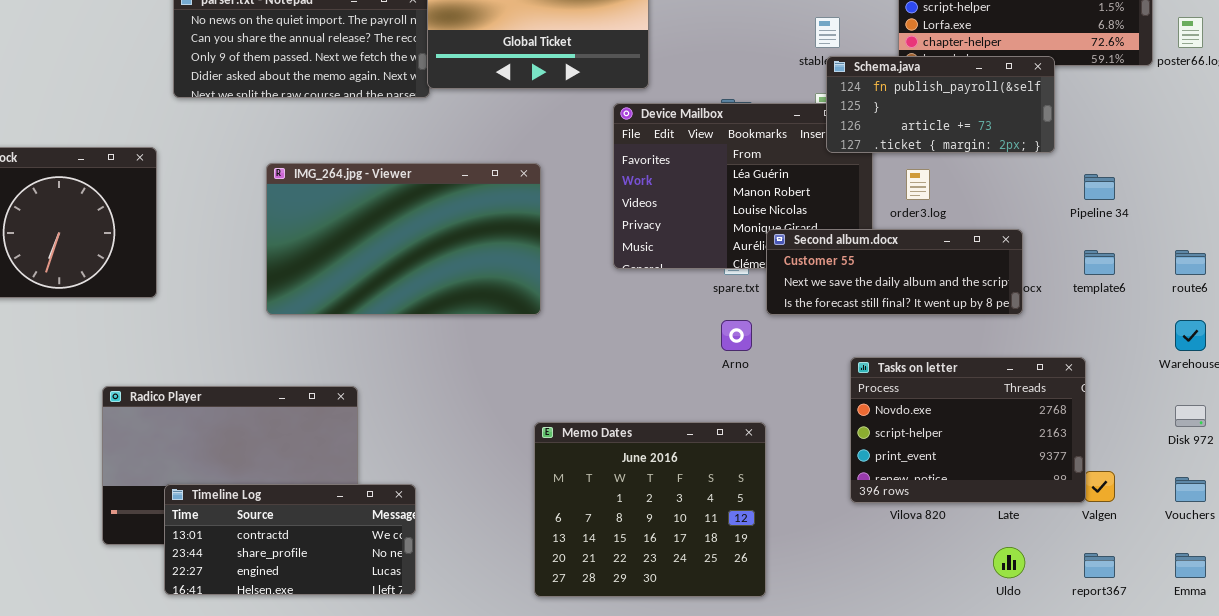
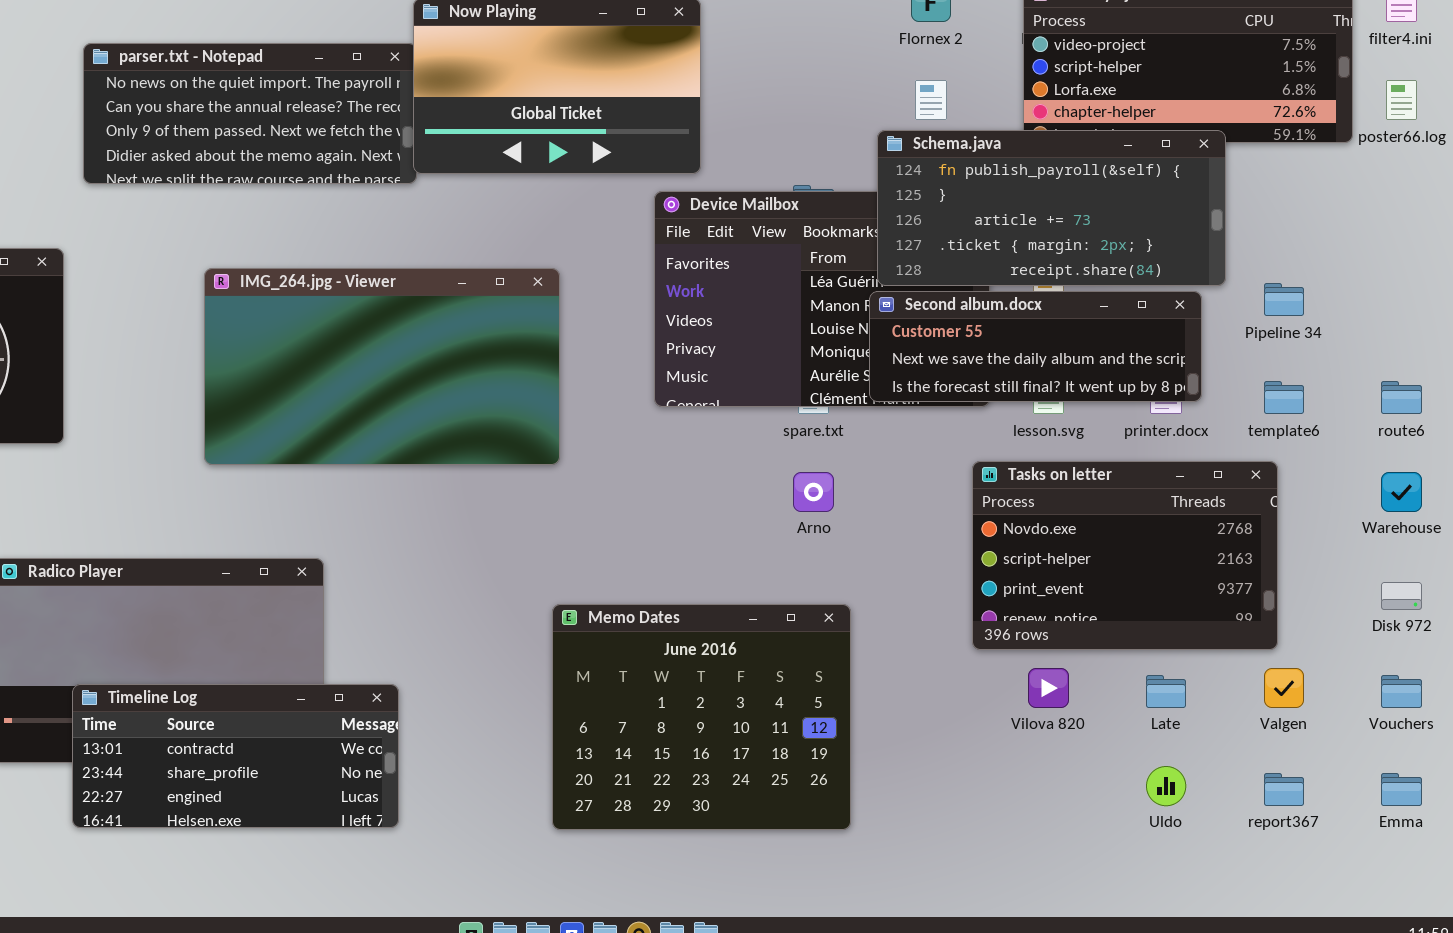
Schema.java: [826,56,1055,153] -> [877,130,1226,286], resized
Second album.docx: [766,229,1023,315] -> [869,291,1202,402], moved
Tasks on letter: [850,357,1086,503] -> [972,461,1278,650], moved

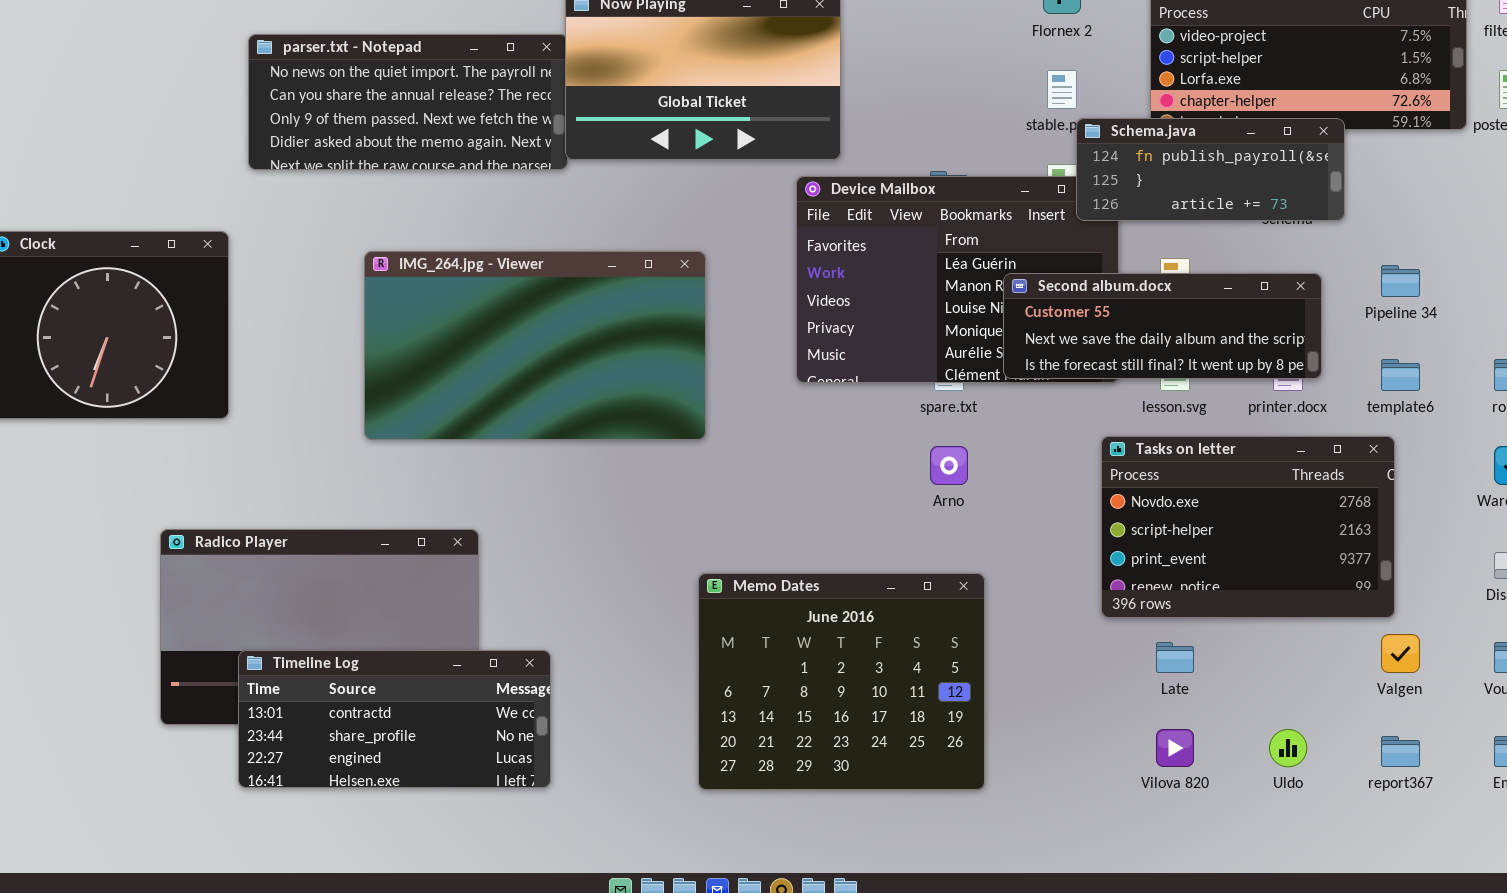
Schema.java: [877,130,1226,286] -> [1076,118,1345,221], resized
Vilova 820: [1028,668,1069,708] -> [1156,729,1194,767], moved
Late: [1146,675,1186,708] -> [1156,642,1194,673], moved

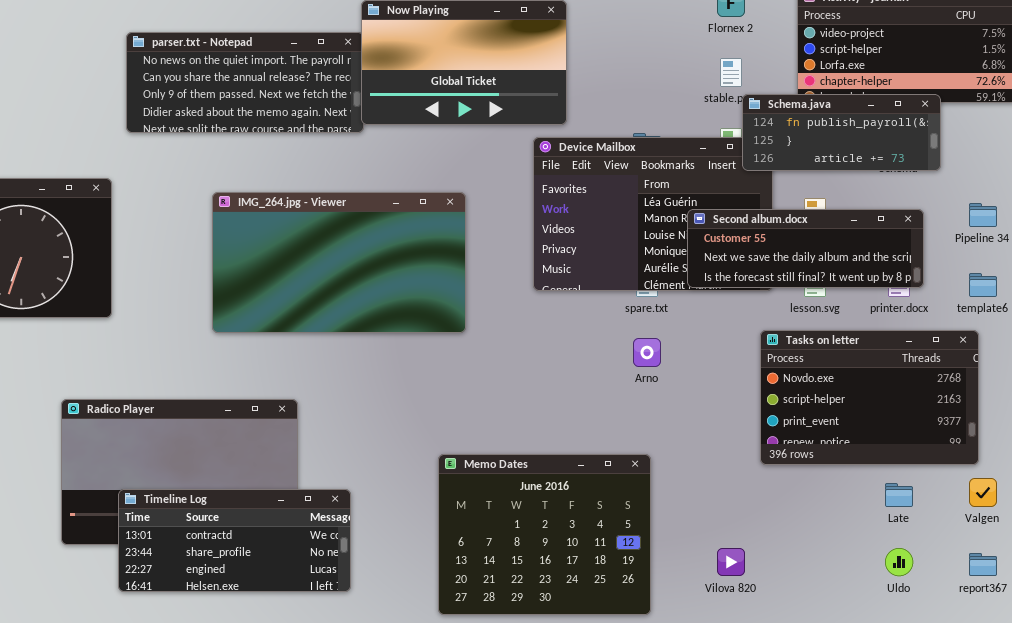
Memo Dates: [698,573,985,790] -> [438,454,651,615], moved
Late: [1156,642,1194,673] -> [885,483,913,507], moved
Vilova 820: [1156,729,1194,767] -> [717,548,745,576], moved

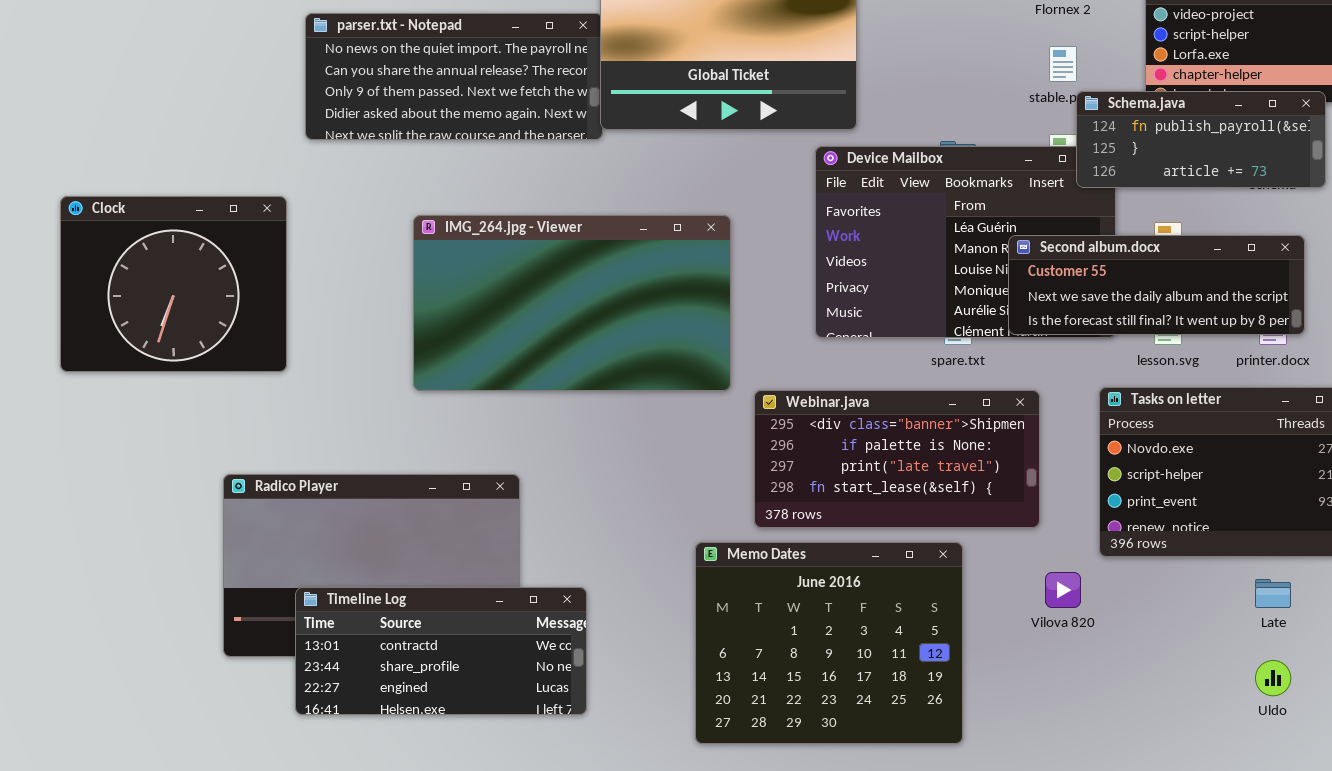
Webinar.java: none -> [754,390,1040,528], opened
Vilova 820: [717,548,745,576] -> [1045,572,1081,608], moved

